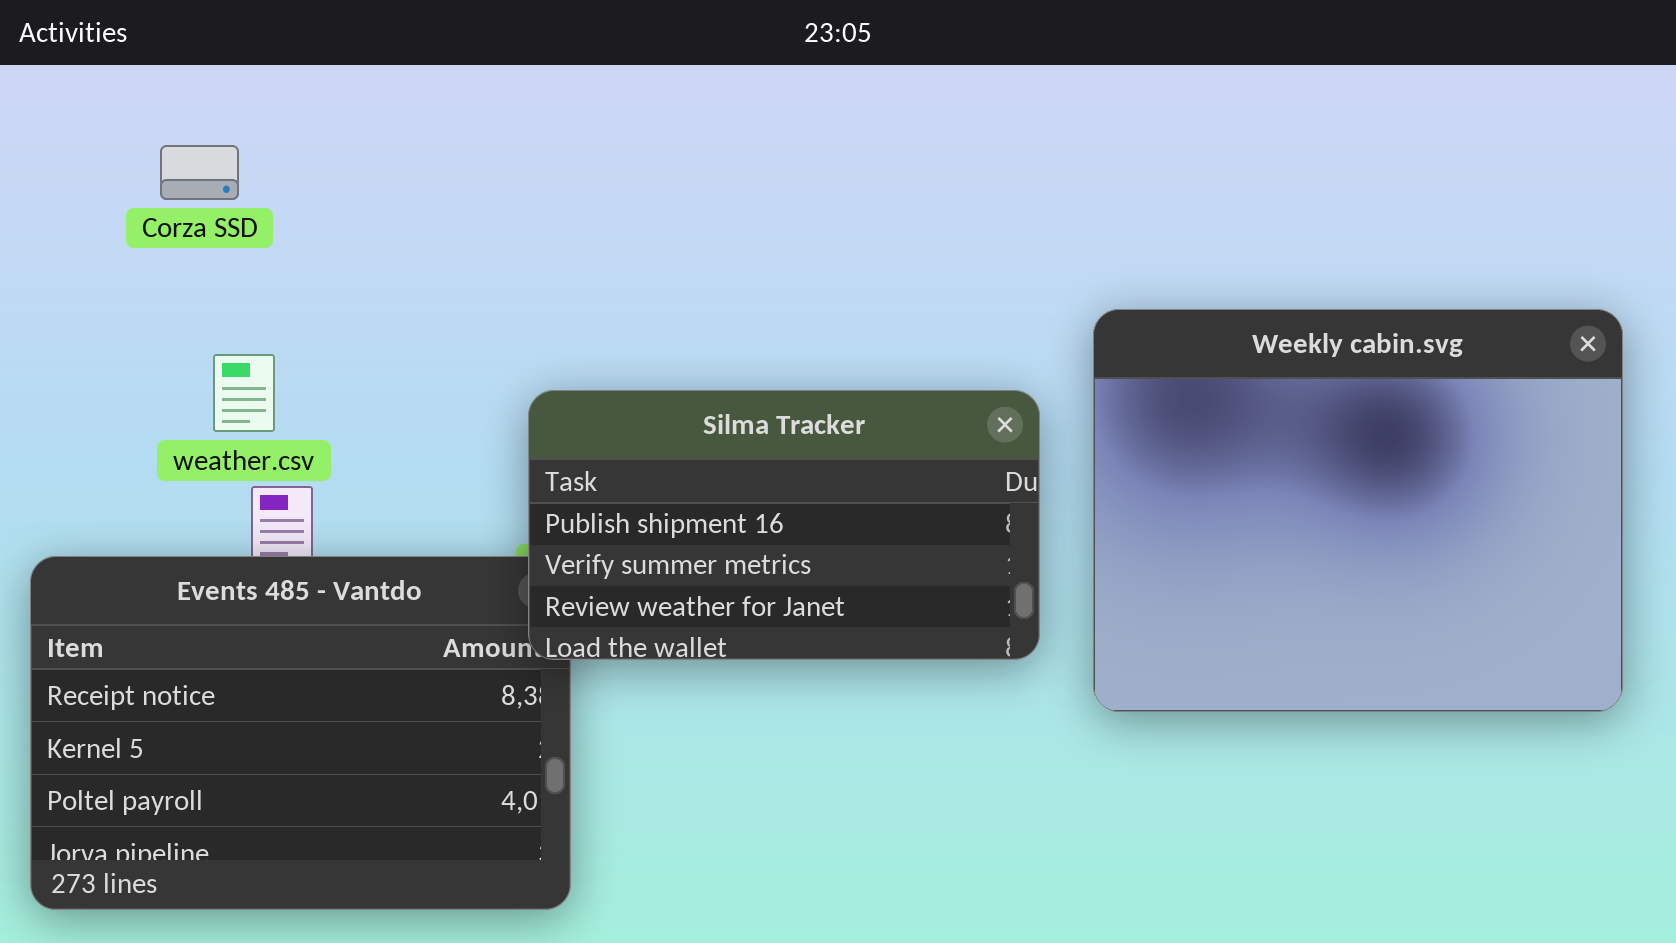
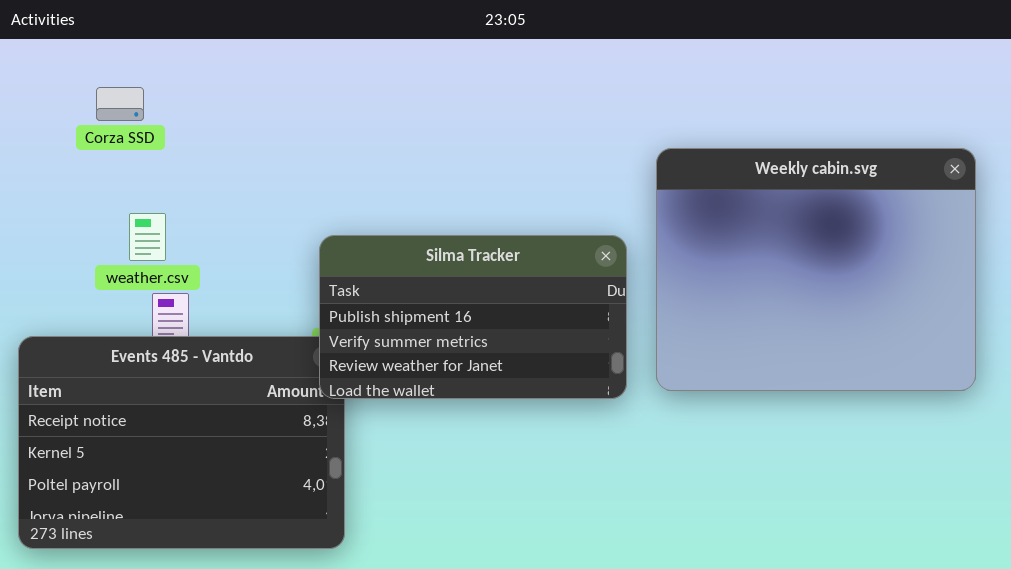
Weekly cabin.svg: [1093,309,1623,712] -> [656,148,976,391], moved

